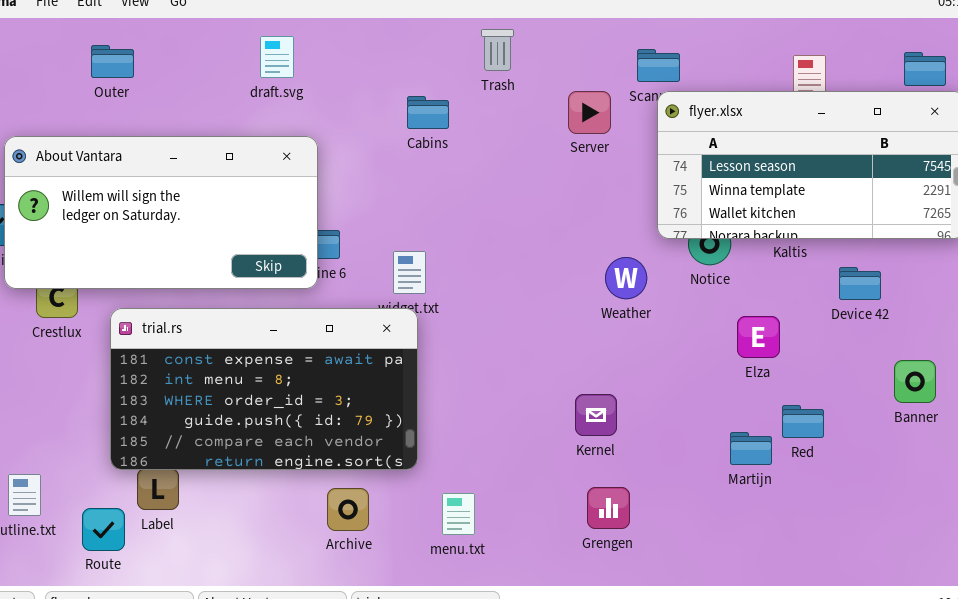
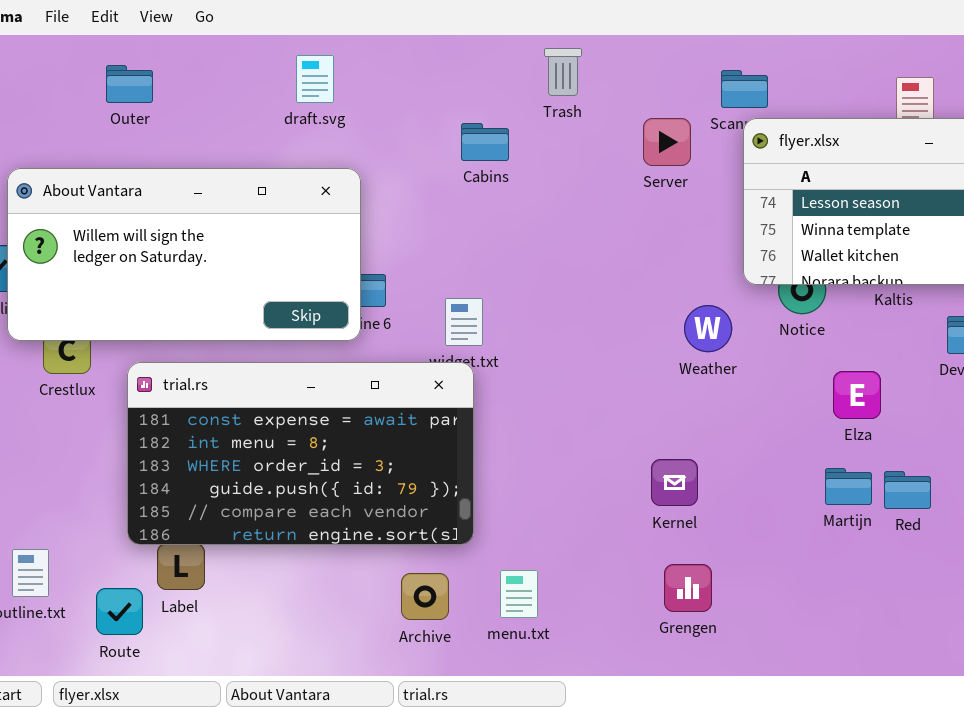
Martijn: [730,432,772,465] -> [825,468,872,505], moved
Archive: [327,488,369,531] -> [401,573,449,620], moved

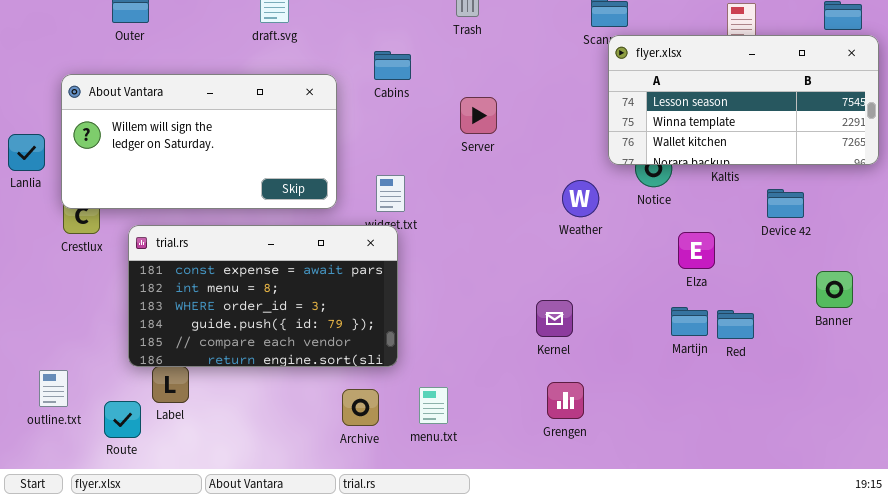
Server: [643,118,691,166] -> [460,97,497,134], moved
Cabins: [461,123,509,161] -> [374,51,411,80], moved
About Vantara: [7,168,361,341] -> [61,74,337,209], moved

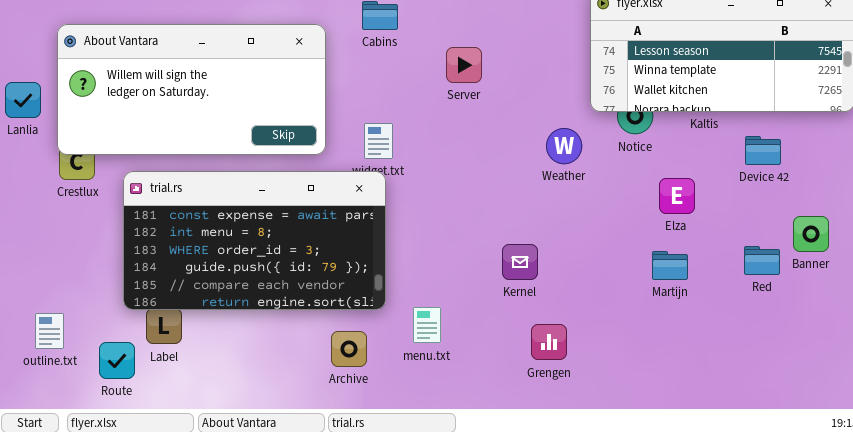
Kernel: [536,300,573,337] -> [502,244,538,280], moved
Red: [717,310,754,339] -> [744,246,780,275], moved
menu.txt: [419,387,448,424] -> [413,307,441,343], moved

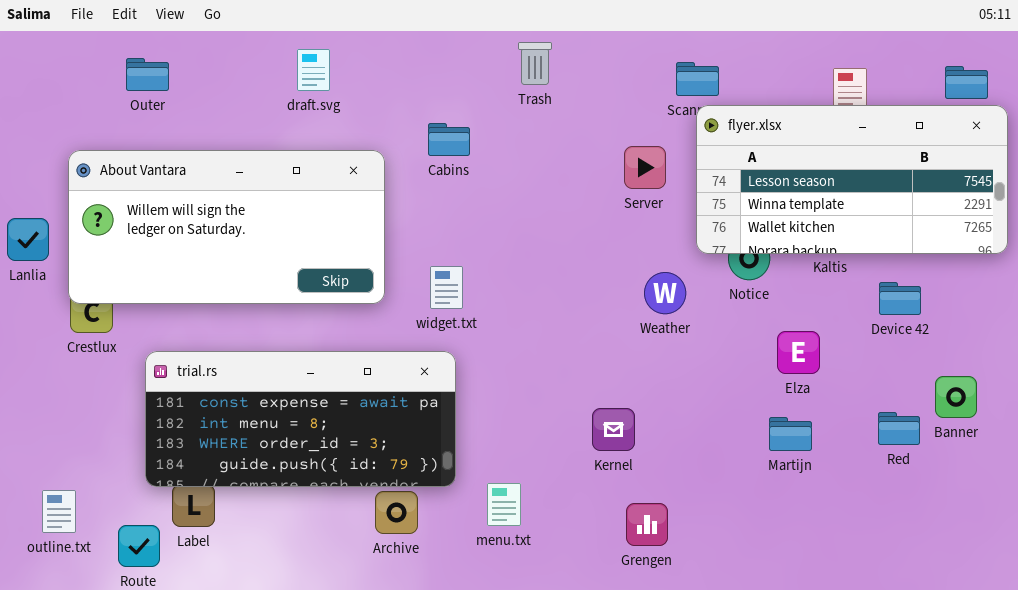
Server: [446,47,482,83] -> [624,146,666,189], moved
trial.rs: [123,171,386,310] -> [145,351,456,487], resized
Archive: [331,331,367,367] -> [375,491,418,534], moved

